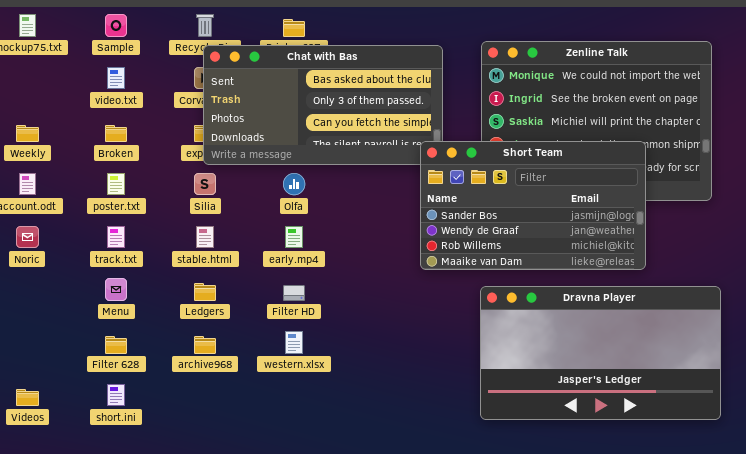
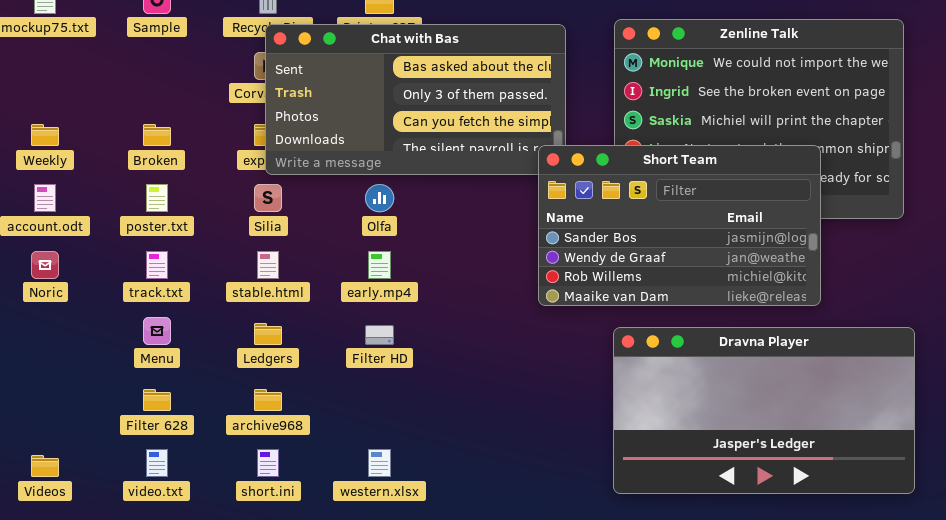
video.txt: [107,67,125,89] -> [146,449,168,477], moved
western.xlsx: [285,331,303,354] -> [368,449,391,477], moved
short.ini: [107,384,125,406] -> [257,449,279,477], moved

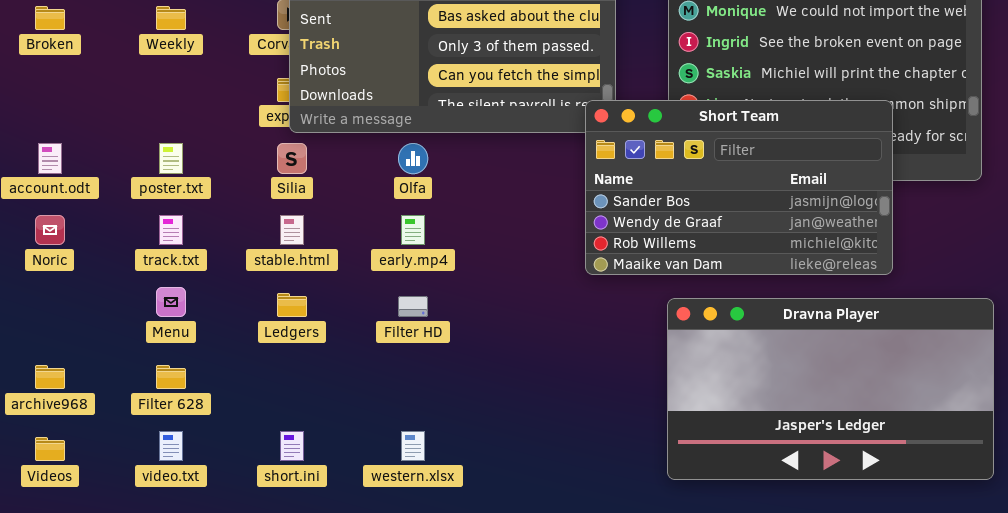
Weekly: [31,124,59,146] -> [156,6,186,30], moved
Broken: [143,124,171,146] -> [35,6,65,30], moved
archive968: [254,389,282,411] -> [35,365,65,389], moved

